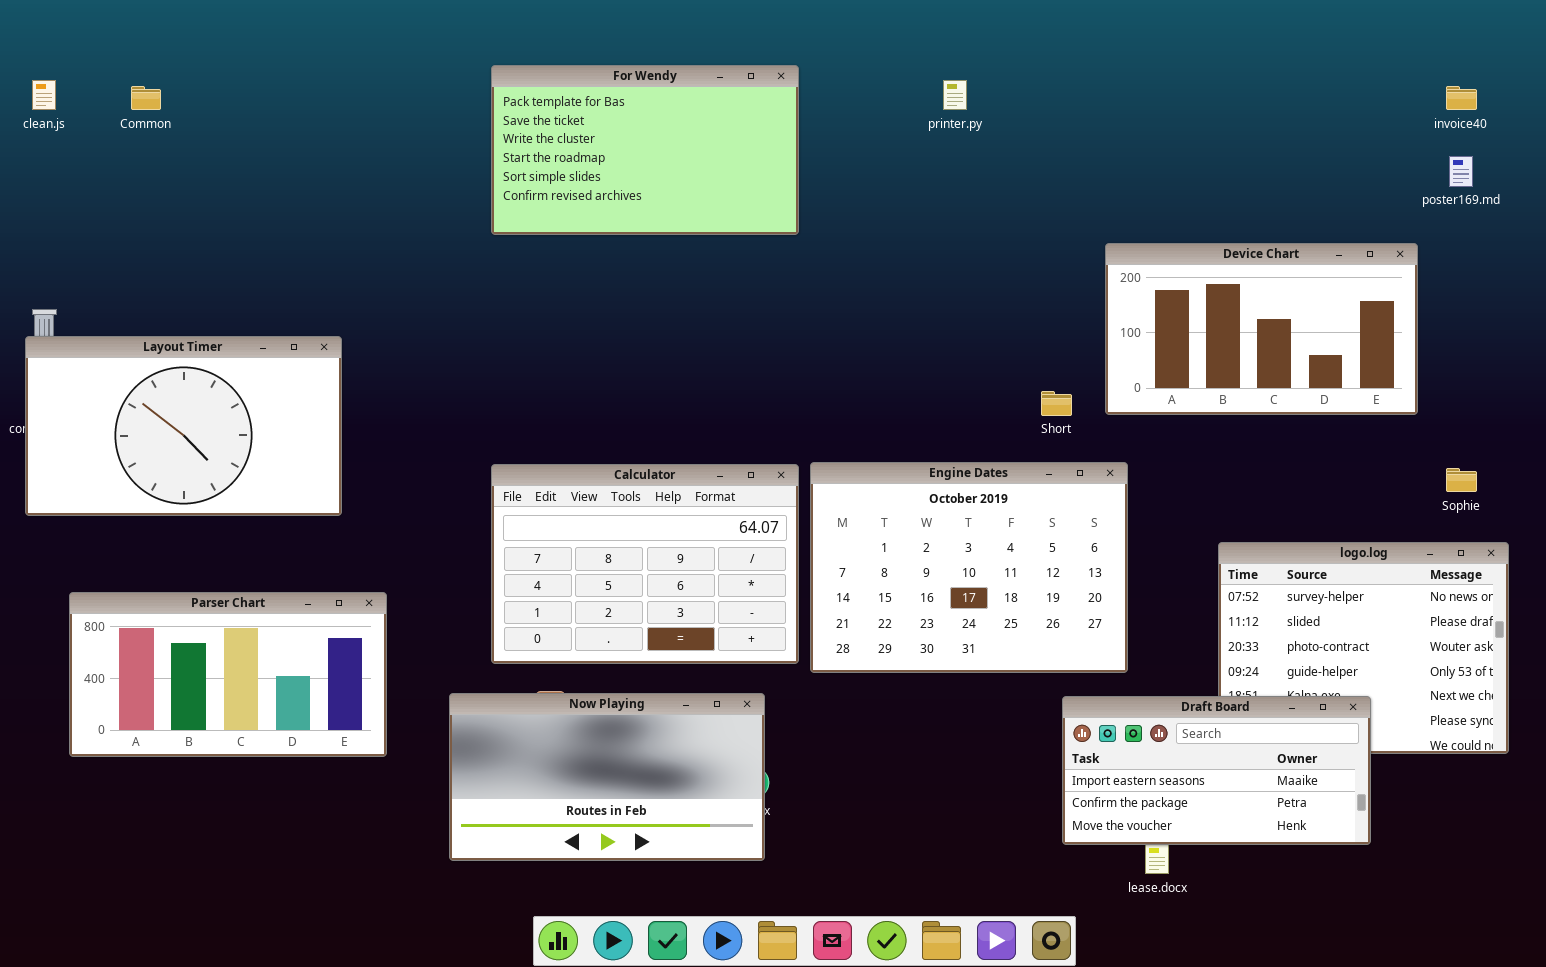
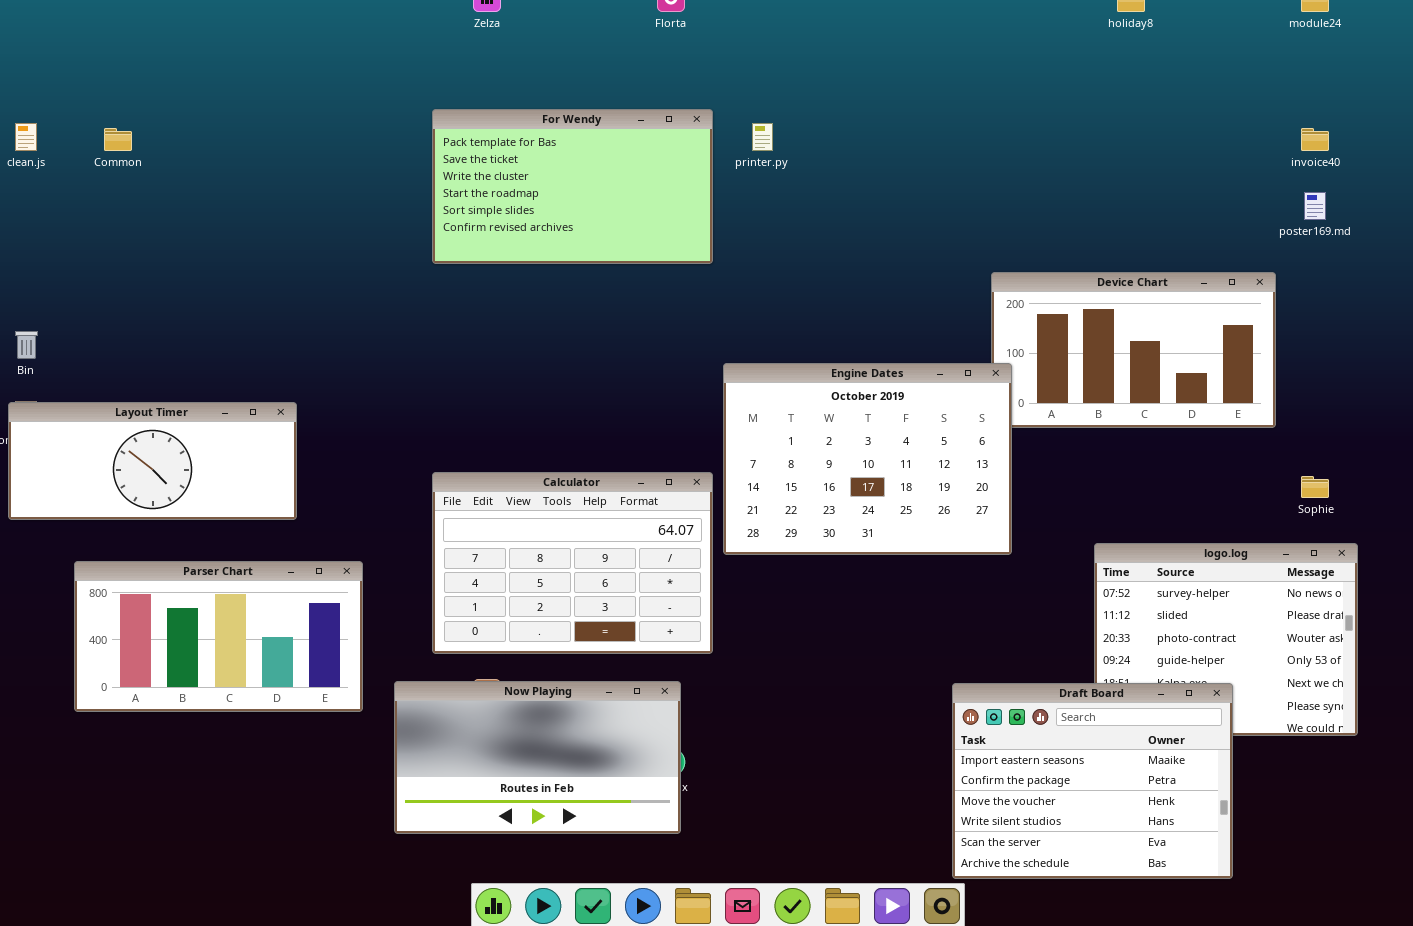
printer.py: [943,80,967,110] -> [752,123,773,151], moved
Layout Timer: [25,336,342,516] -> [8,402,297,520], resized
Engine Dates: [810,462,1128,673] -> [723,363,1012,555], moved
Parser Chart: [69,592,387,757] -> [74,561,363,712], moved
Draft Board: [1062,696,1371,845] -> [952,683,1233,879], resized

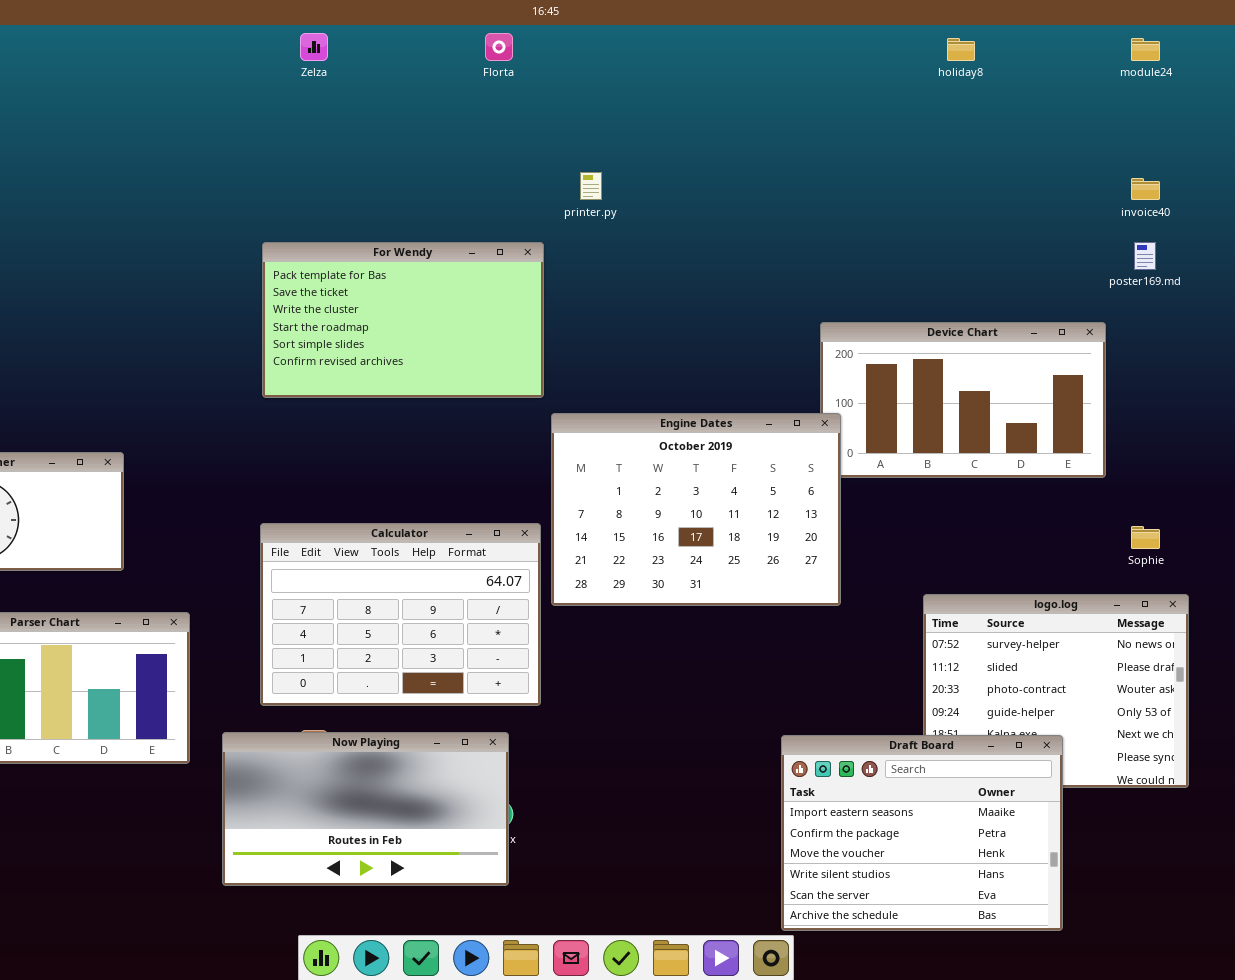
For Wendy: [432,109,713,264] -> [262,242,544,398], moved

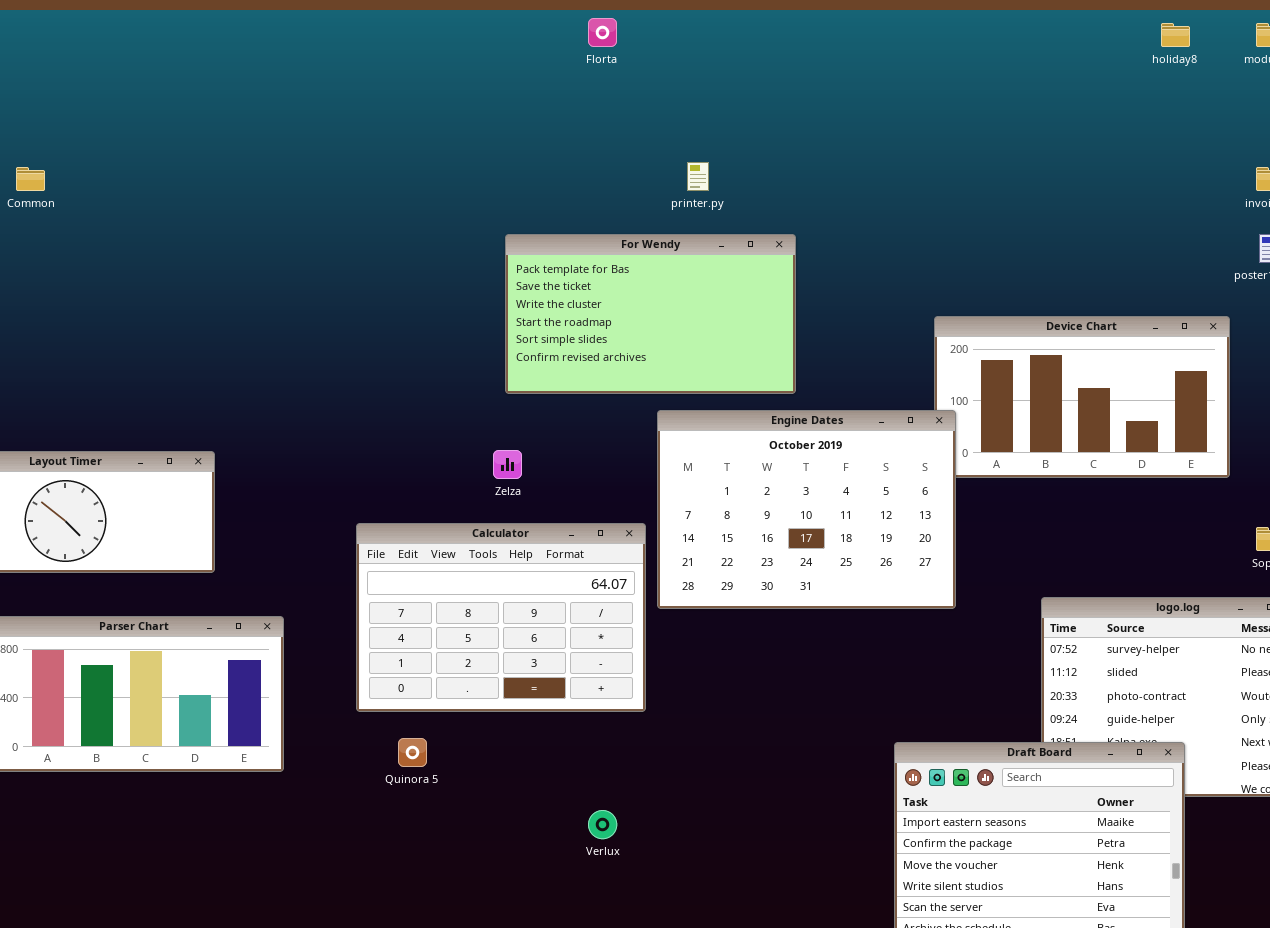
Zelza: [300,33,328,61] -> [493,450,522,479], moved
holiday8: [947,38,975,61] -> [1161,23,1190,47], moved
For Wendy: [262,242,544,398] -> [505,234,796,394], moved
Now Playing: [222,732,509,886] -> none, closed

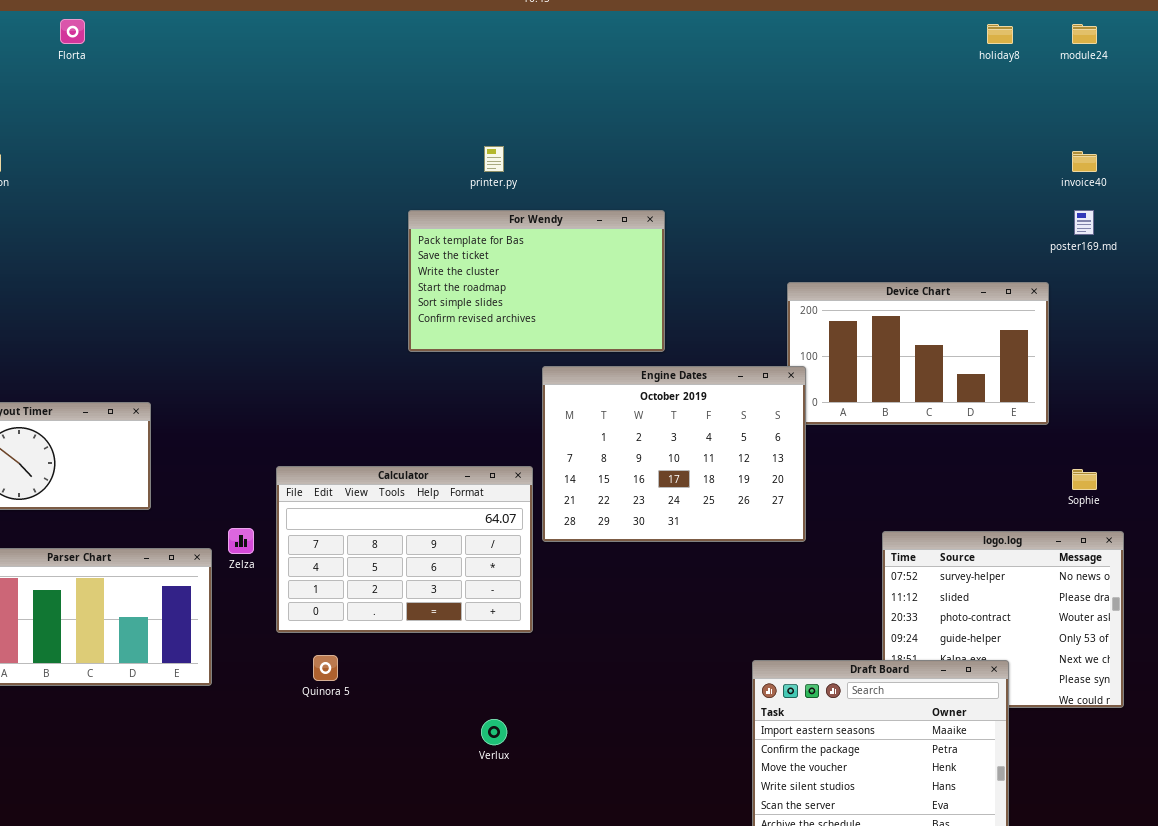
Florta: [588,18,617,47] -> [60,19,85,44], moved
printer.py: [687,162,709,191] -> [484,146,504,172], moved
Zelza: [493,450,522,479] -> [228,528,254,554], moved

